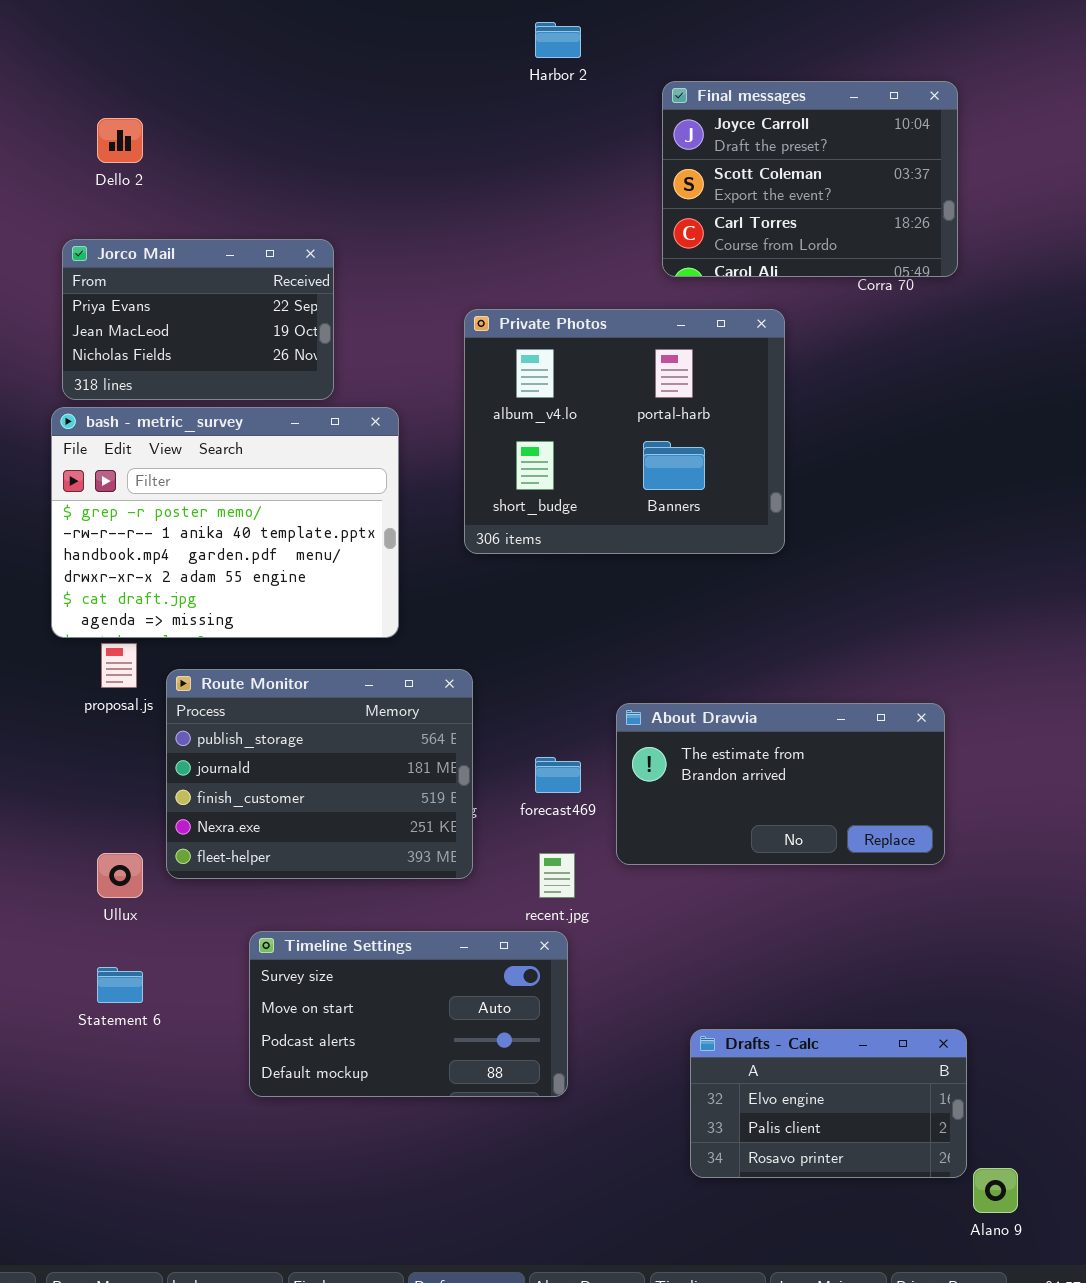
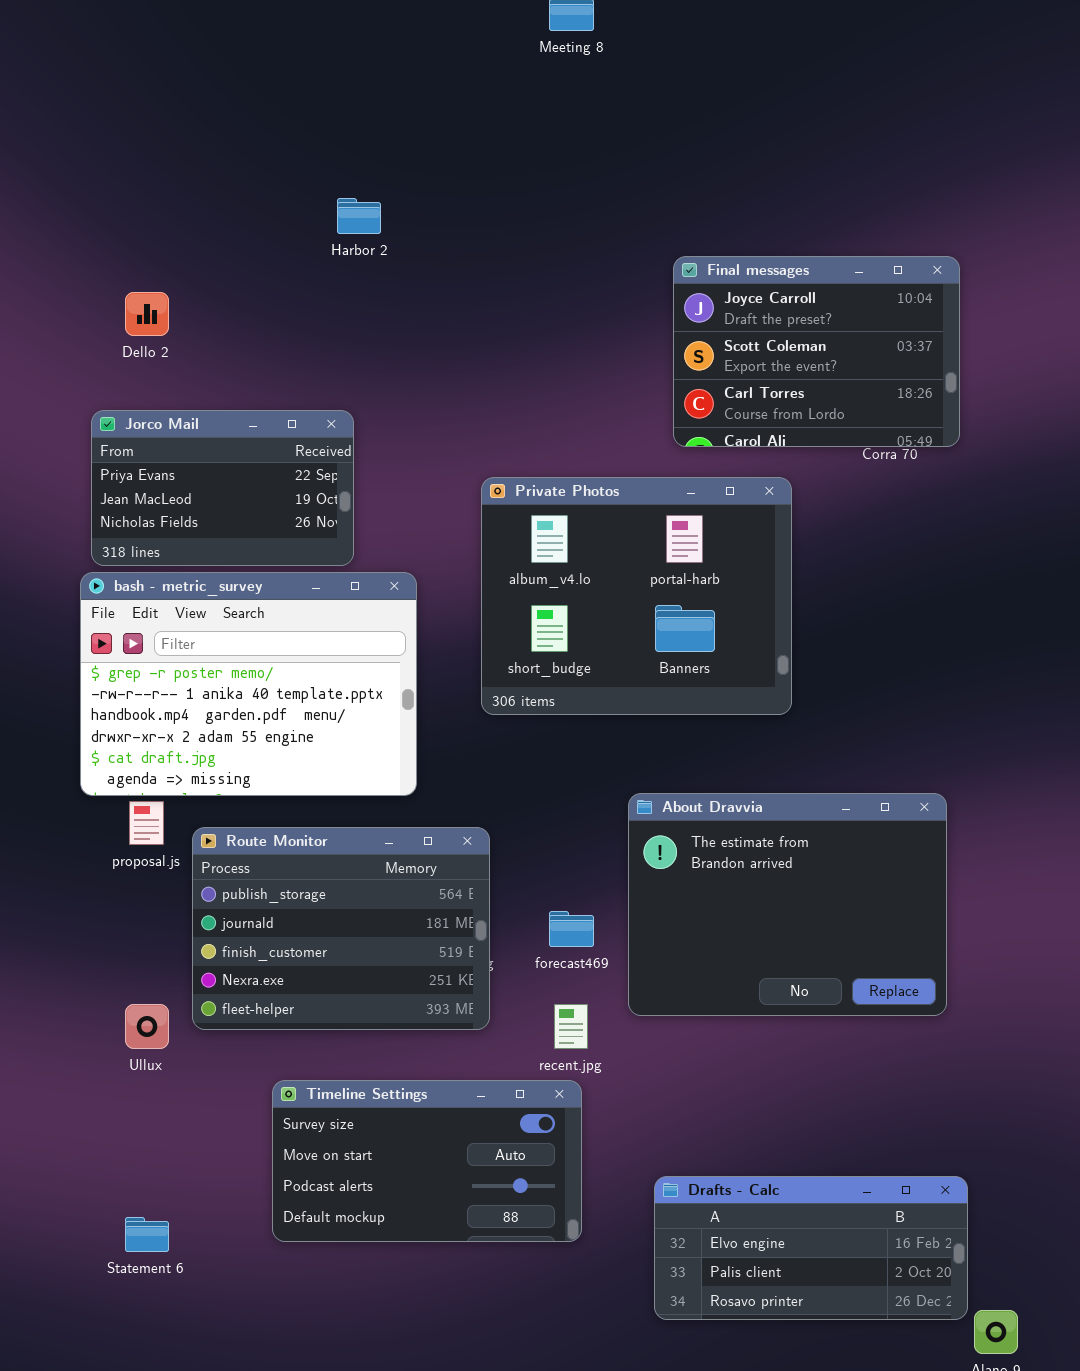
Harbor 2: [535,22,581,58] -> [337,198,381,234], moved
About Dravvia: [616,703,945,865] -> [628,793,947,1016], resized
Statement 6: [97,967,143,1003] -> [125,1217,169,1252], moved
Drafts - Calc: [690,1029,967,1178] -> [654,1176,968,1320], resized

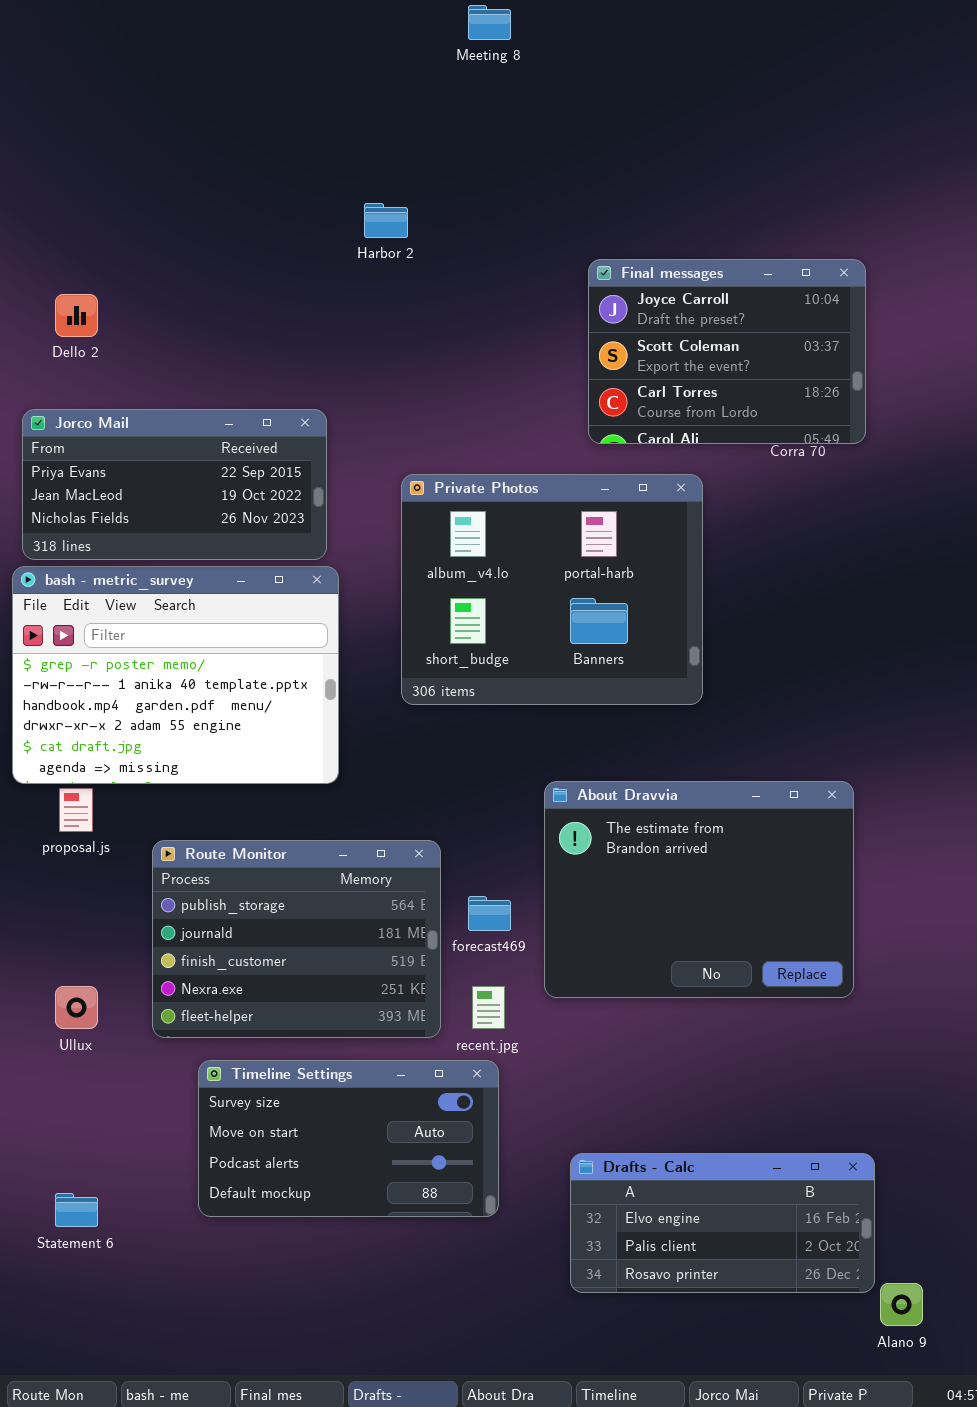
Harbor 2: [337,198,381,234] -> [364,203,408,238], moved
Jorco Mail: [91,410,354,566] -> [22,409,327,560], resized
Route Monitor: [192,827,490,1030] -> [152,840,441,1038], moved

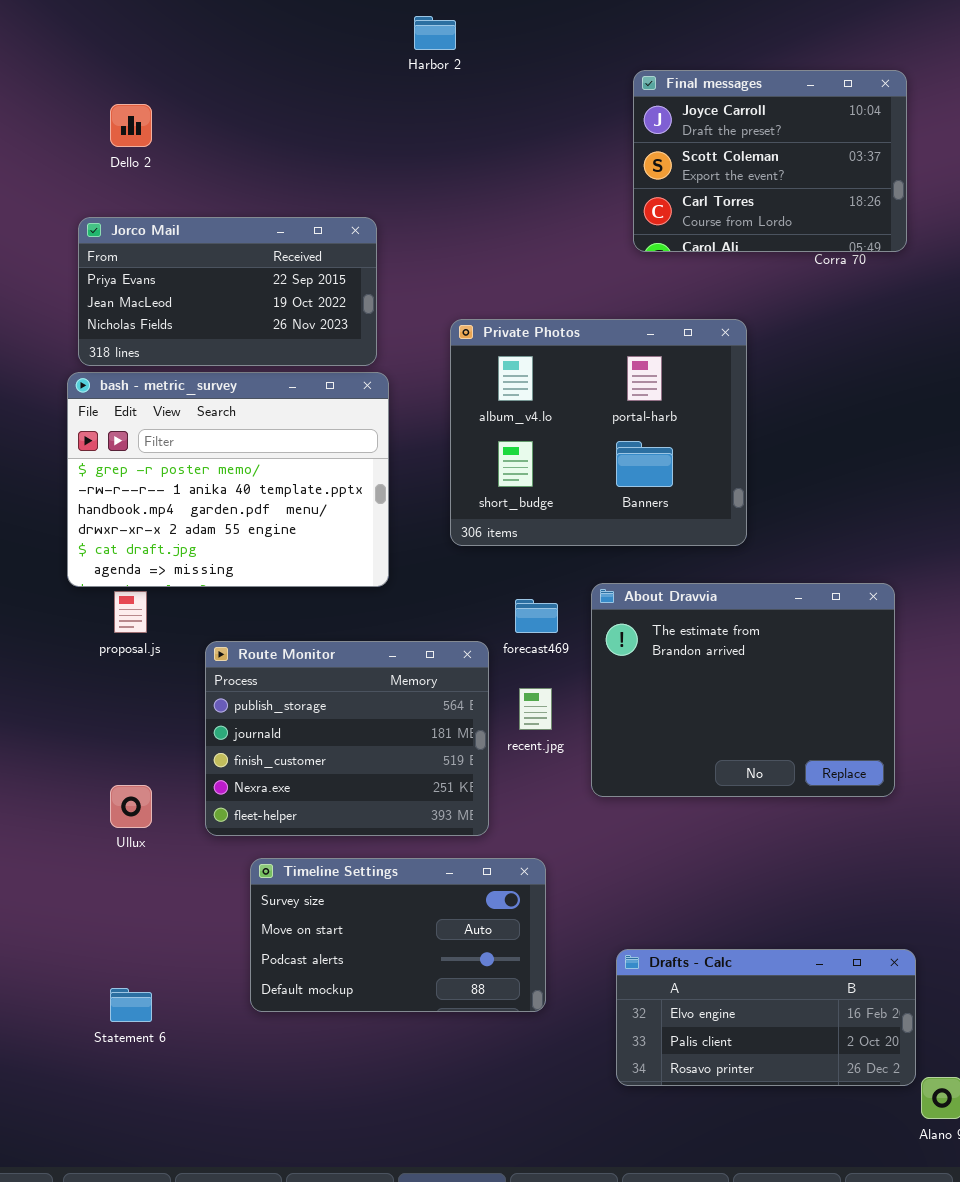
Private Photos: [401,474,703,705] -> [450,319,747,546], moved
forecast469: [468,896,511,931] -> [515,599,558,633], moved
recent.jpg: [472,986,505,1029] -> [519,688,552,730], moved

